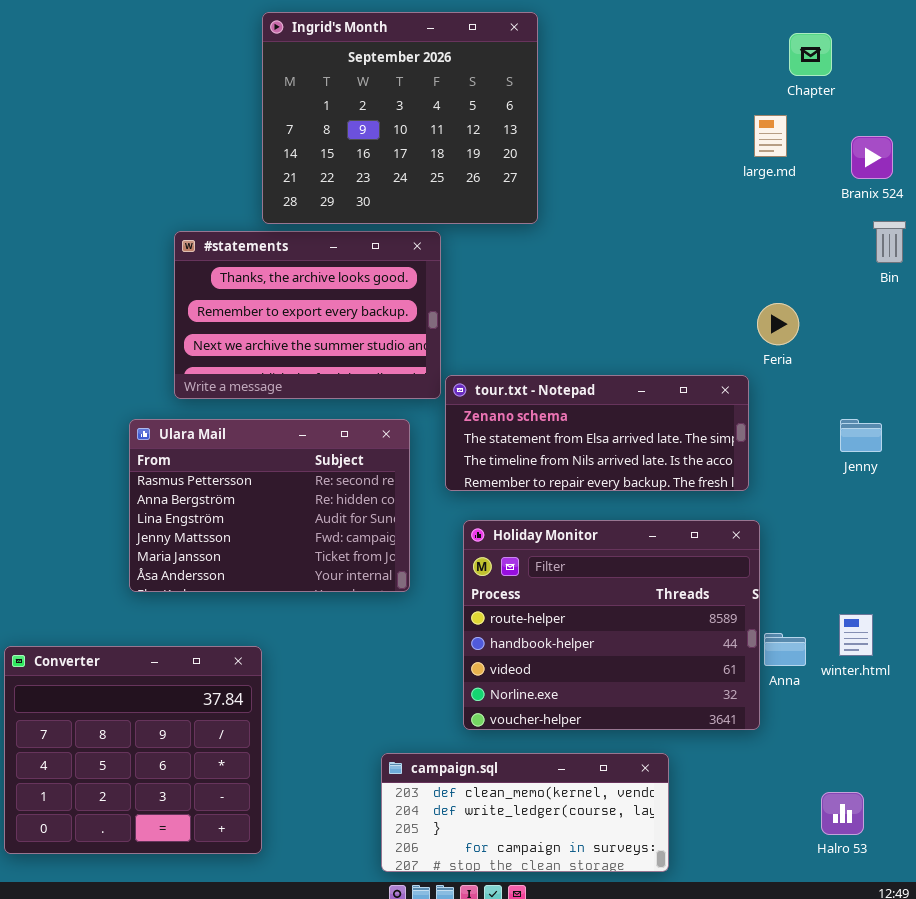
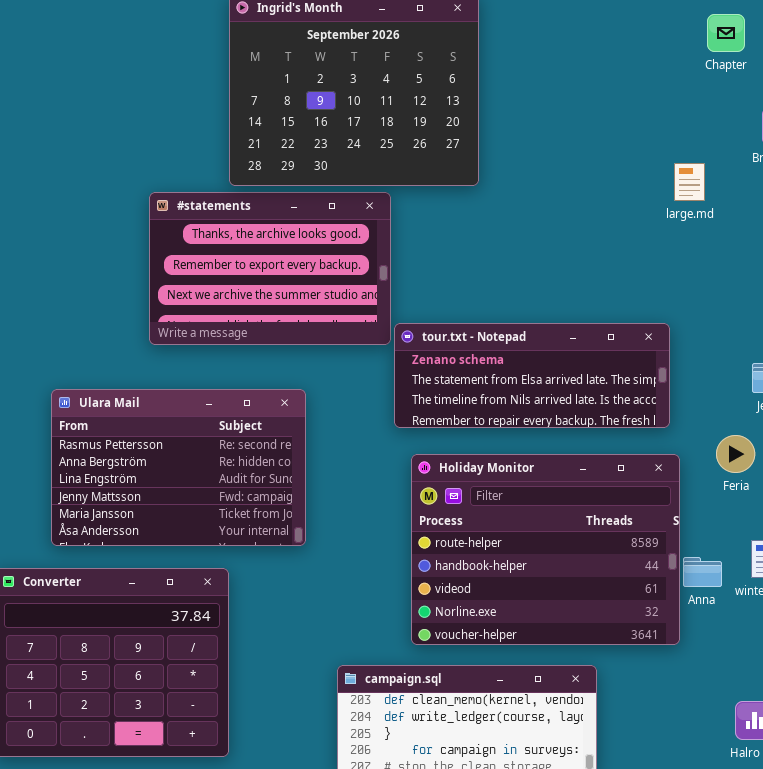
large.md: [754,115,787,157] -> [674,163,705,201], moved
Feria: [757,303,799,345] -> [716,435,755,473], moved
Ulara Mail: [129,419,410,592] -> [51,389,306,546], moved

